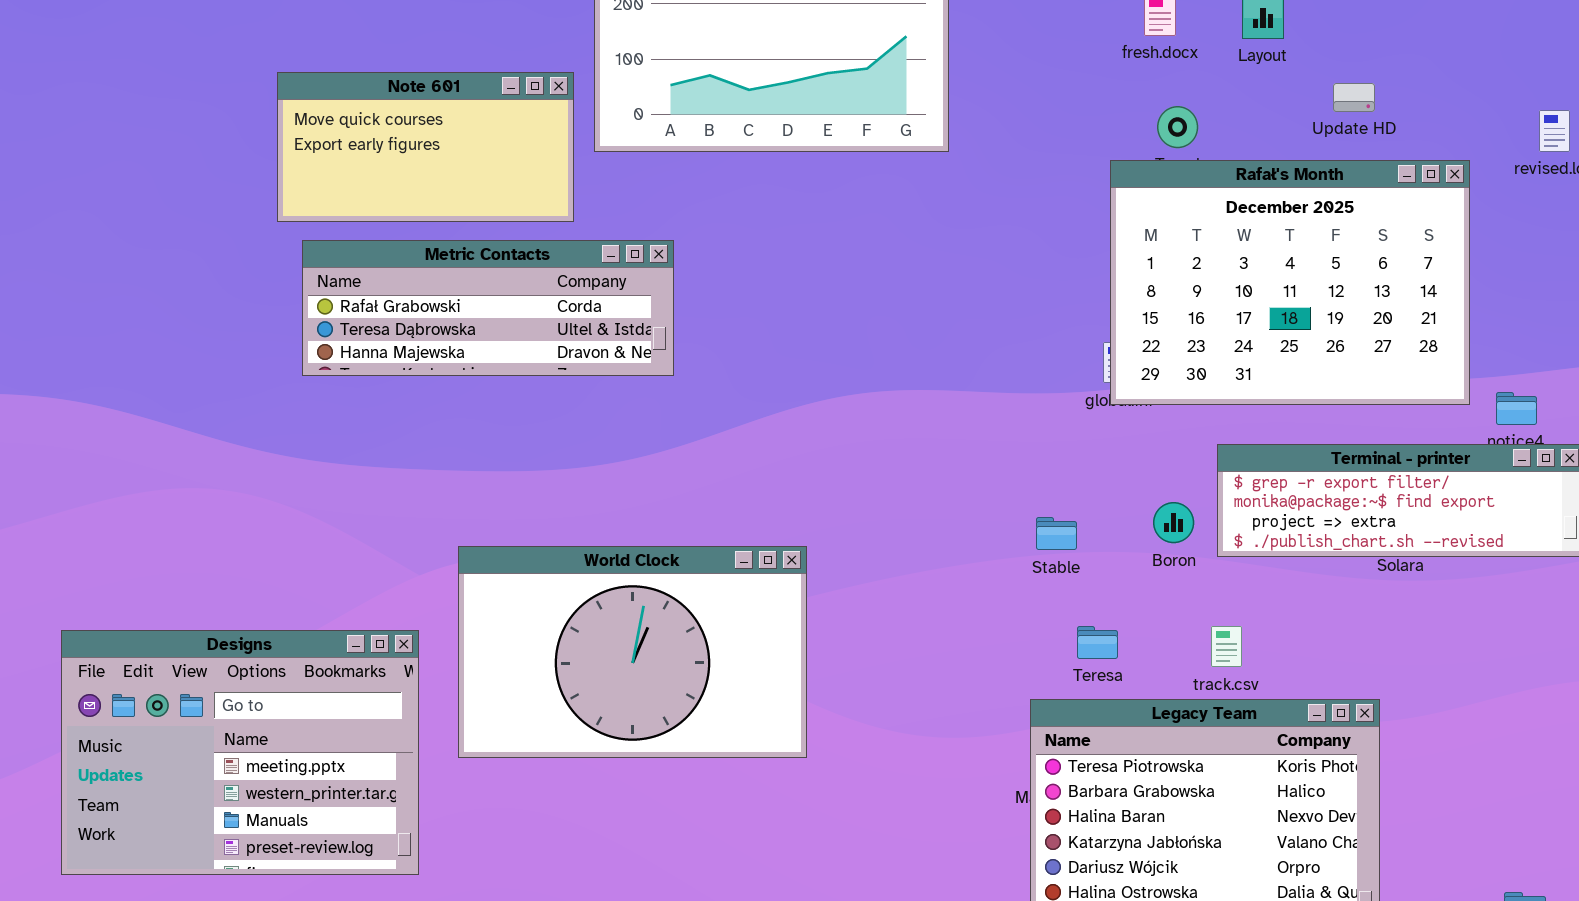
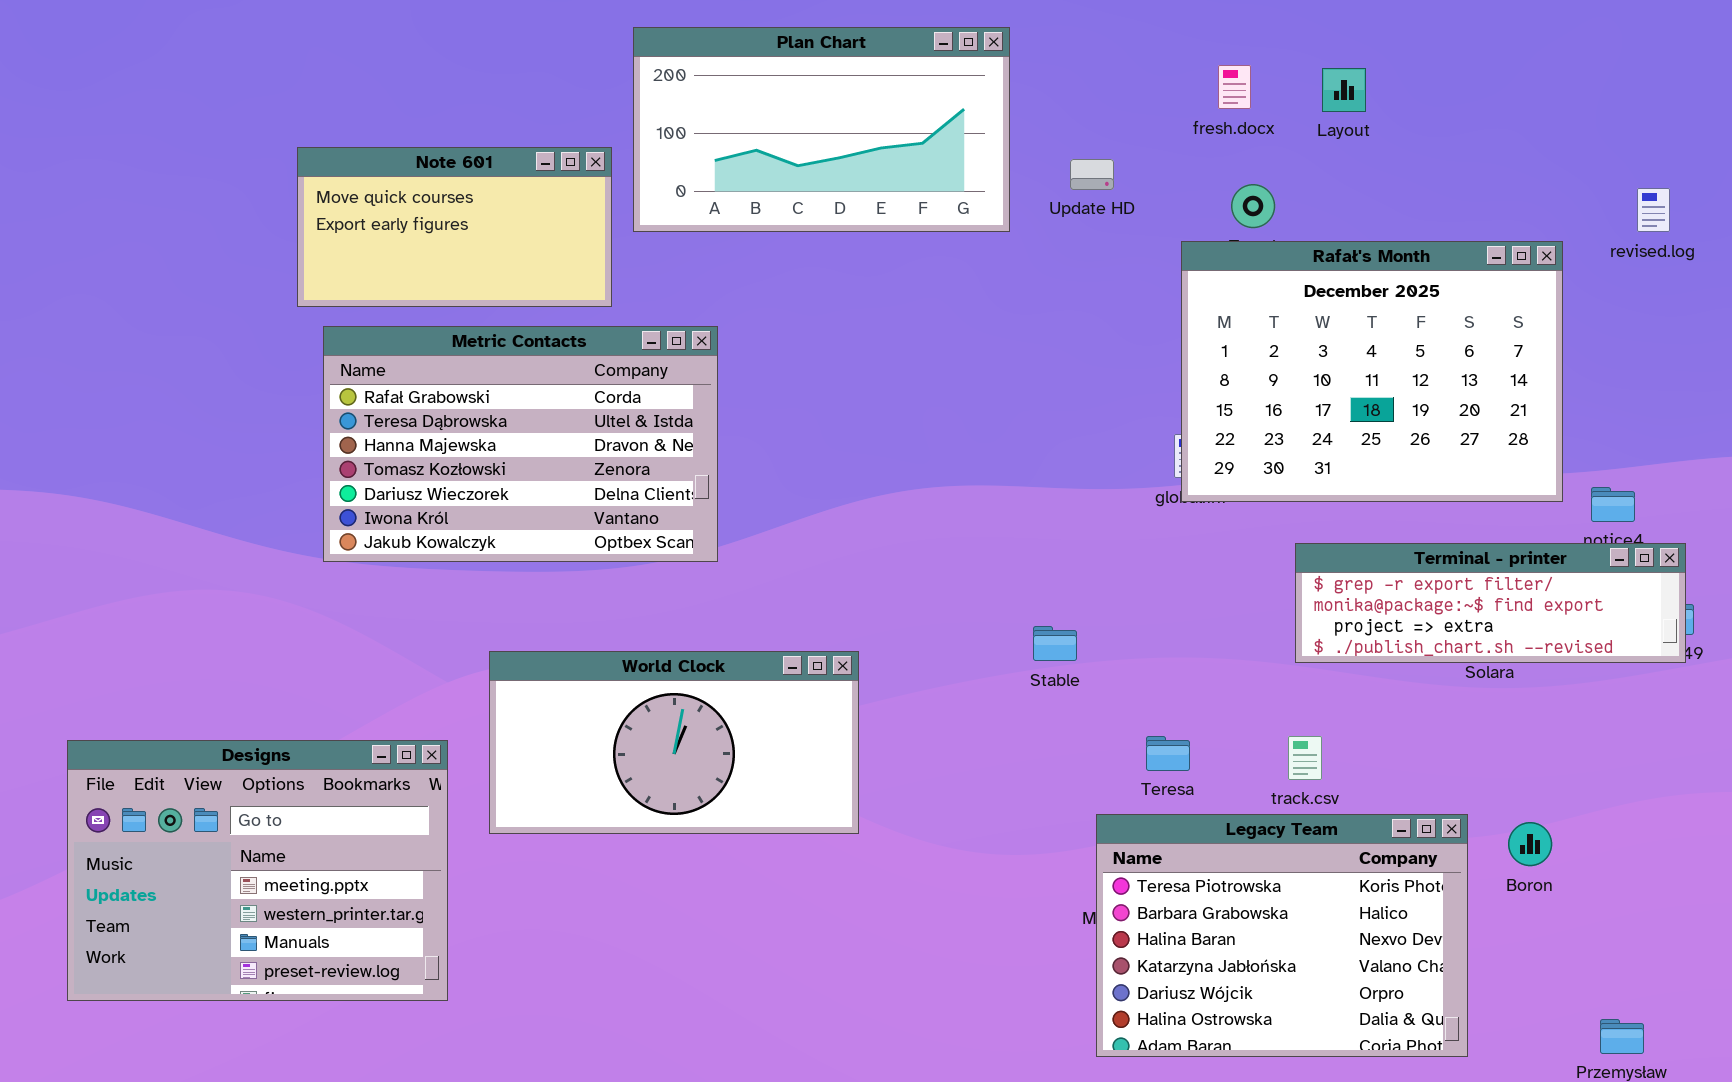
Update HD: [1333,83,1375,112] -> [1070,159,1114,190], moved
Metric Contacts: [302,240,674,376] -> [323,326,718,562], resized
Boron: [1153,502,1194,543] -> [1508,822,1552,866], moved
Stable: [1036,517,1077,550] -> [1033,626,1077,661], moved
World Clock: [458,546,807,758] -> [489,651,859,834], resized

